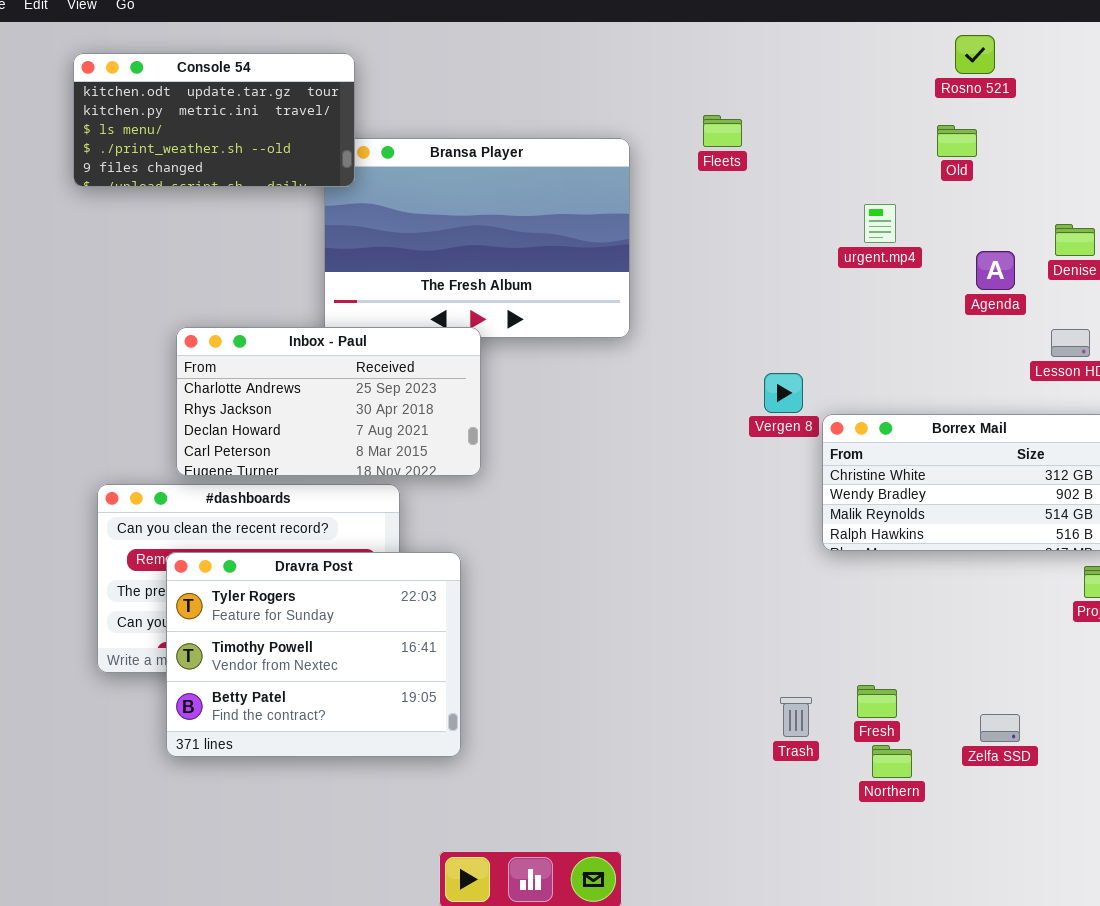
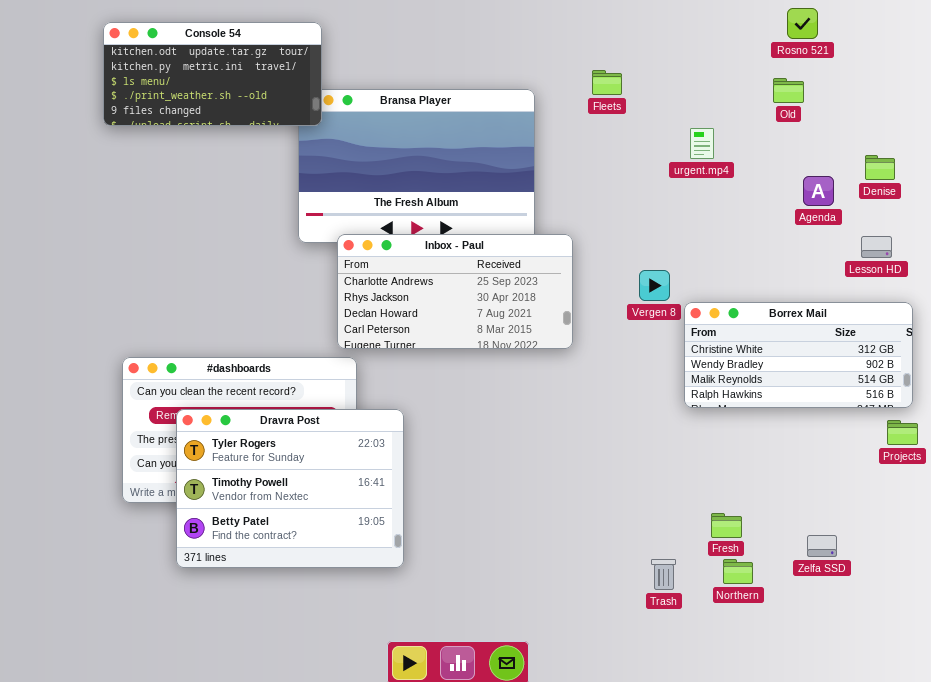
urgent.mp4: [864,204,896,243] -> [690,128,714,159], moved
Inbox - Paul: [176,327,481,476] -> [337,234,573,349], moved
Trash: [780,697,812,737] -> [651,559,676,590], moved

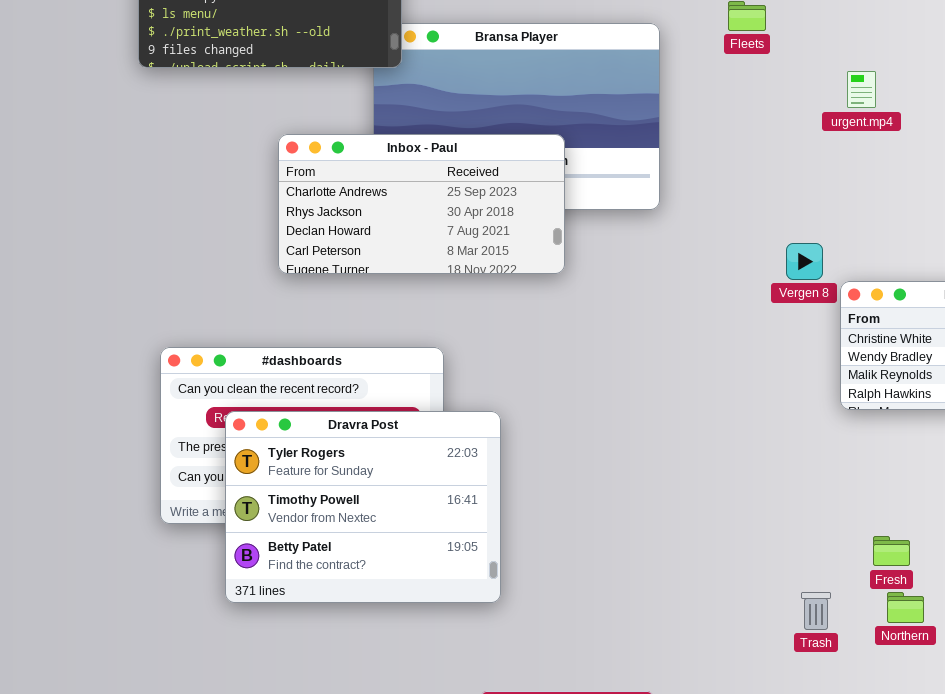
Inbox - Paul: [337,234,573,349] -> [278,134,565,274], moved

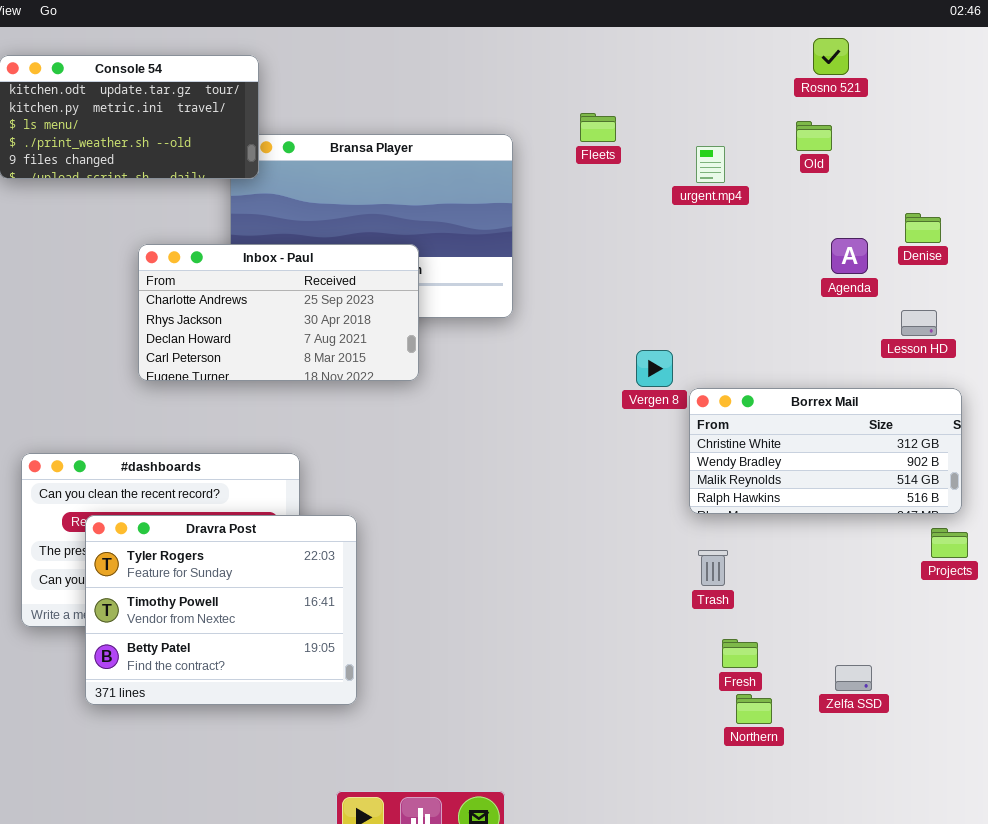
urgent.mp4: [847,71,876,108] -> [696,146,725,183], moved
Trash: [801,592,831,630] -> [698,550,728,586], moved

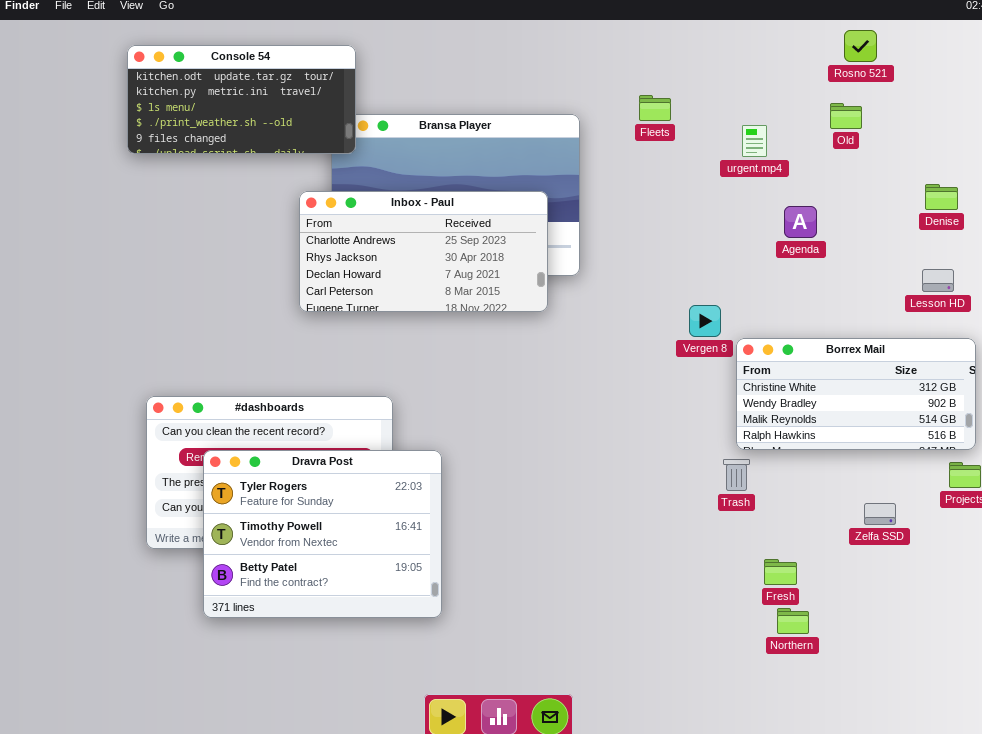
Agenda: [831,238,868,274] -> [784,206,817,238], moved
Inbox - Paul: [138,244,419,381] -> [299,191,548,312], moved
Trash: [698,550,728,586] -> [723,459,750,491], moved
Zelfa SSD: [835,665,872,691] -> [864,503,896,525], moved

